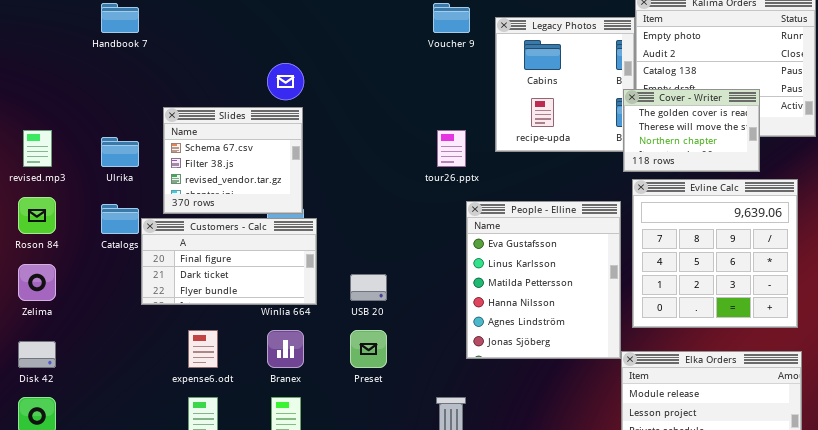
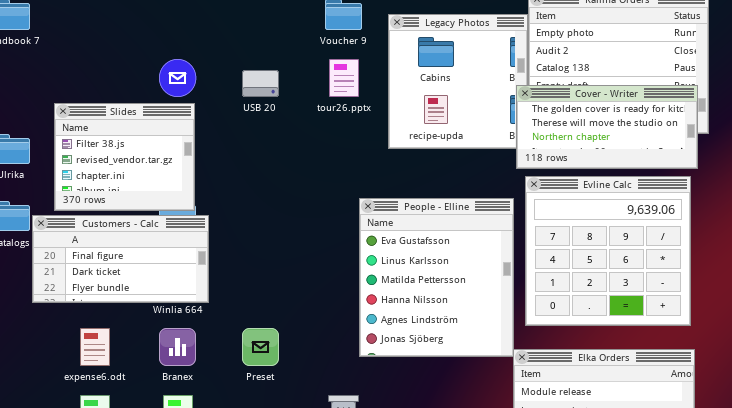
Cover - Writer: [623,89,760,172] -> [516,85,698,169], resized
Slides: [163,107,303,214] -> [54,103,195,211], scrolled down 1 row
tour26.pptx: [437,130,466,167] -> [329,59,359,97], moved
USB 20: [350,274,387,301] -> [242,70,279,97], moved

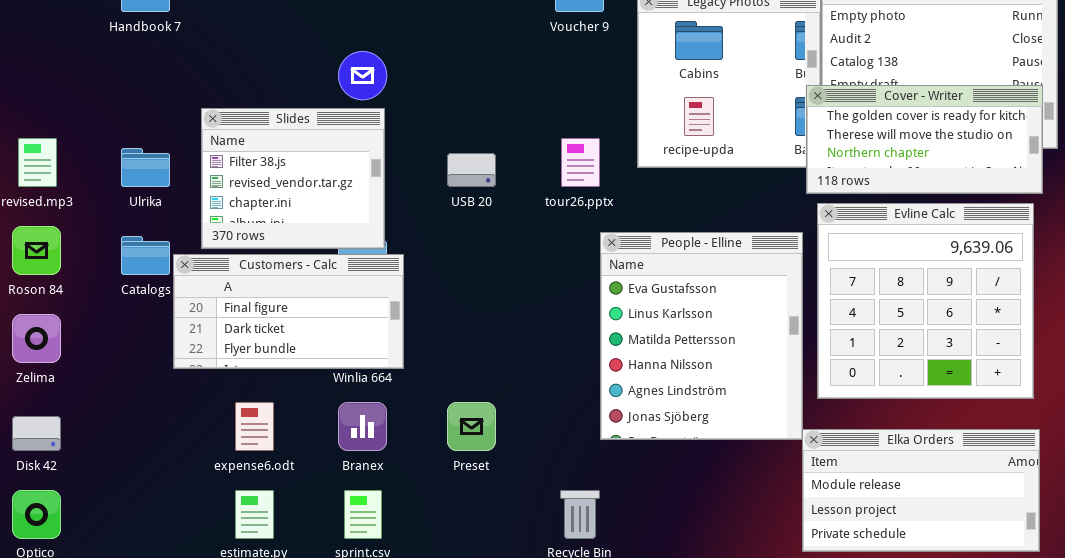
tour26.pptx: [329,59,359,97] -> [561,138,600,187], moved
USB 20: [242,70,279,97] -> [447,153,496,187], moved

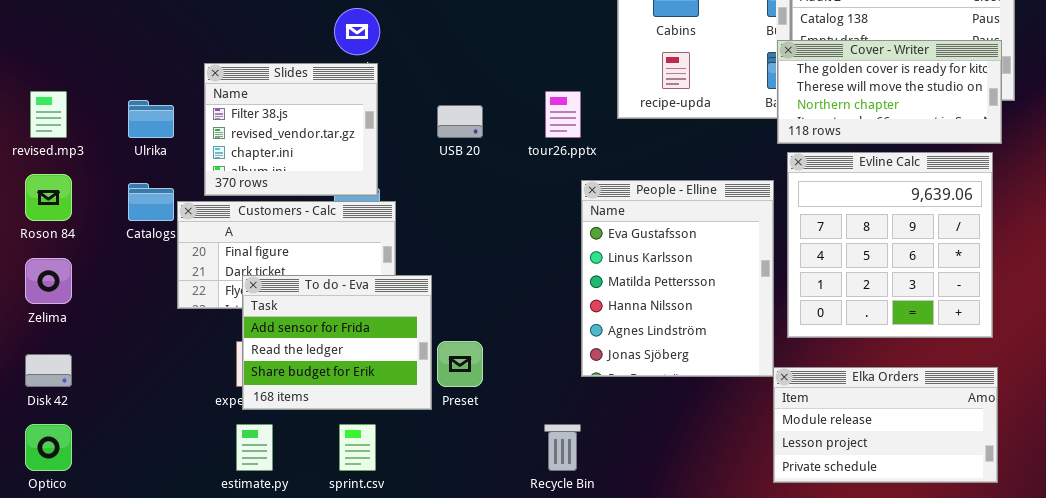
To do - Eva: none -> [242,275,432,410], opened

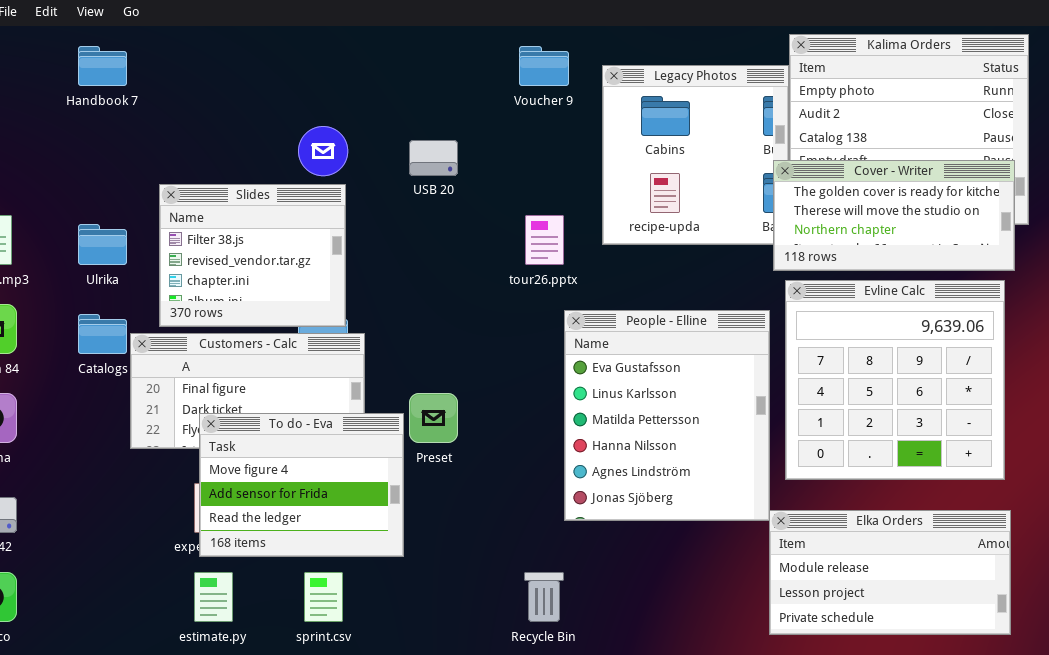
USB 20: [437,105,483,138] -> [409,140,458,176], moved
To do - Eva: [242,275,432,410] -> [199,413,404,557], scrolled up 1 row
Preset: [437,341,483,387] -> [409,393,458,443], moved

